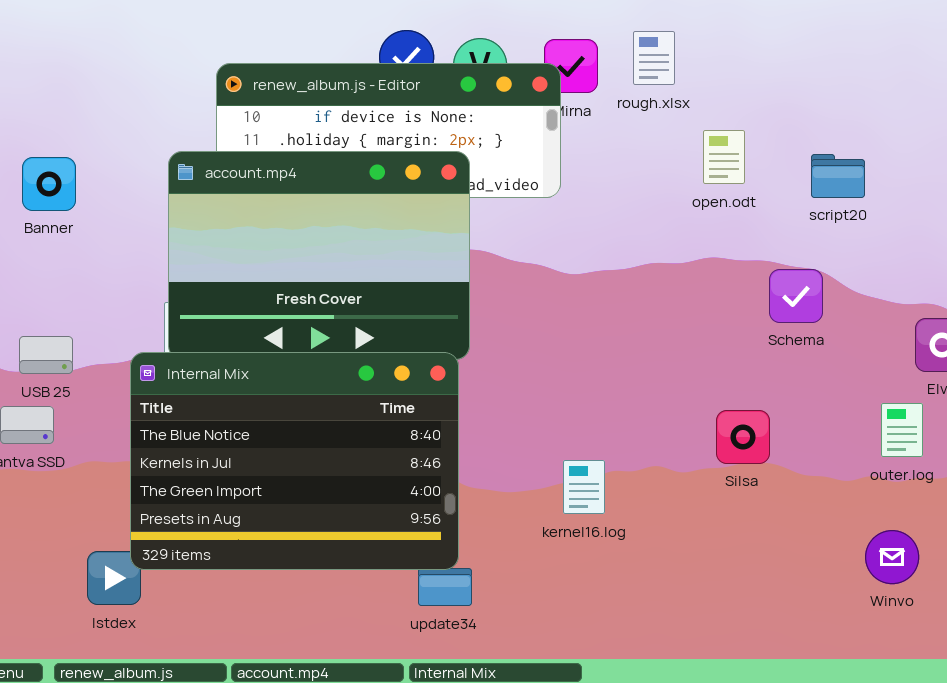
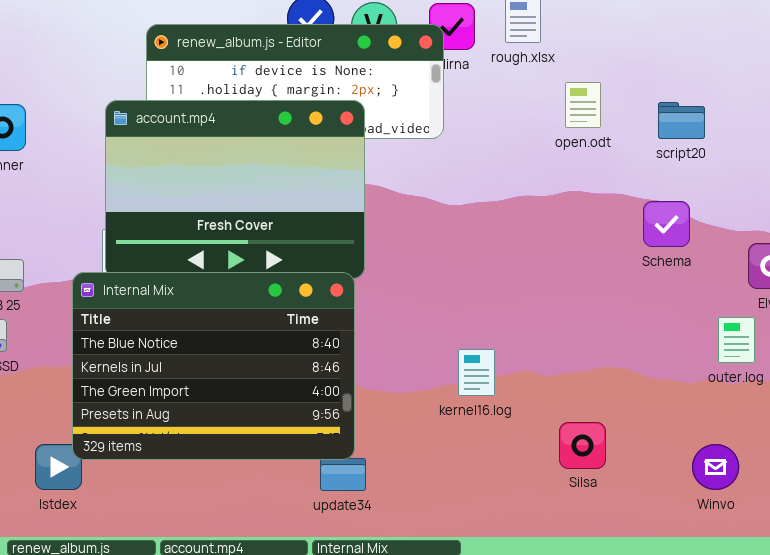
Schema: [769,269,823,323] -> [643,201,690,247], moved
Silsa: [716,410,770,464] -> [559,422,606,469], moved
kernel16.log: [563,460,605,514] -> [458,349,495,396], moved
Winvo: [865,530,919,584] -> [692,444,739,490], moved

